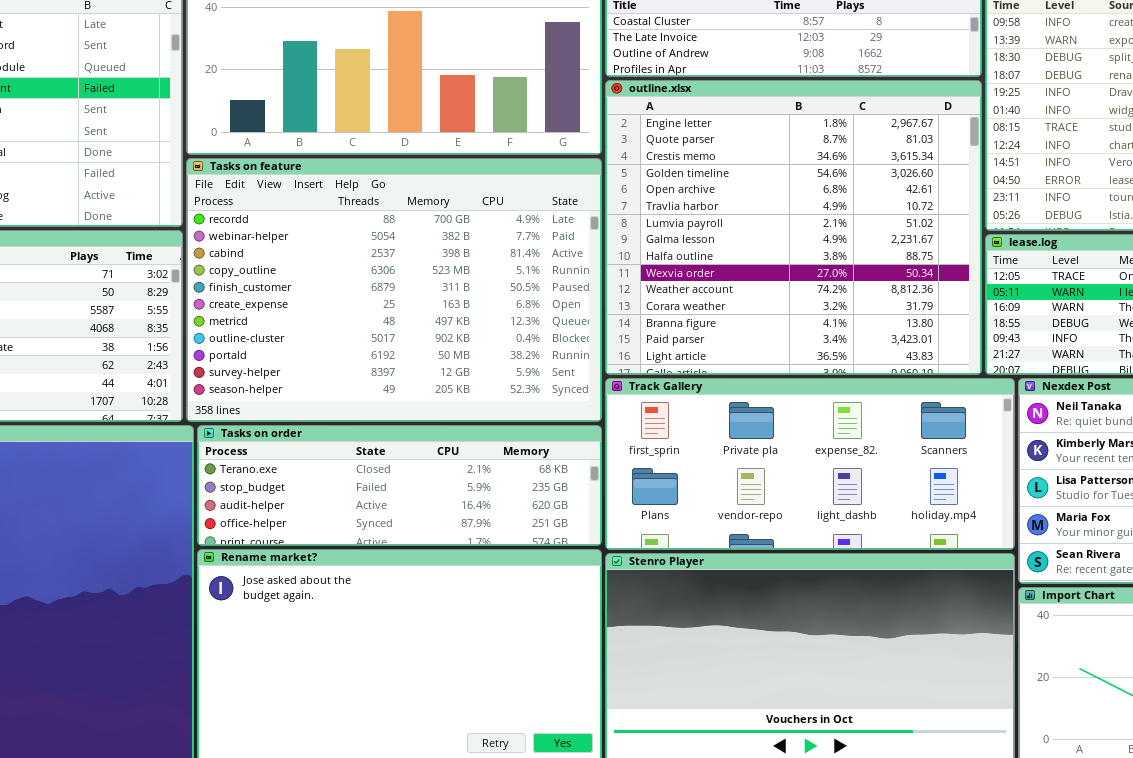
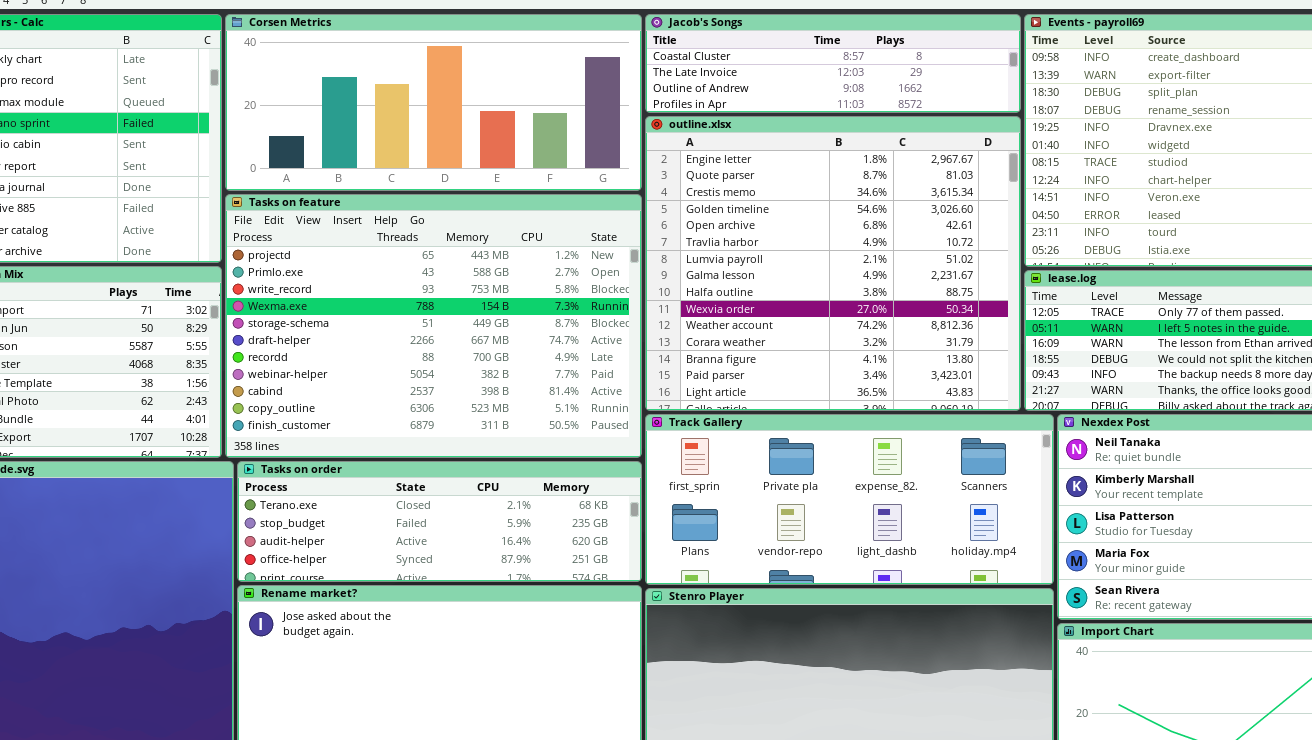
Tasks on feature: [186,158,602,422] -> [225,194,642,458], scrolled up 6 rows

